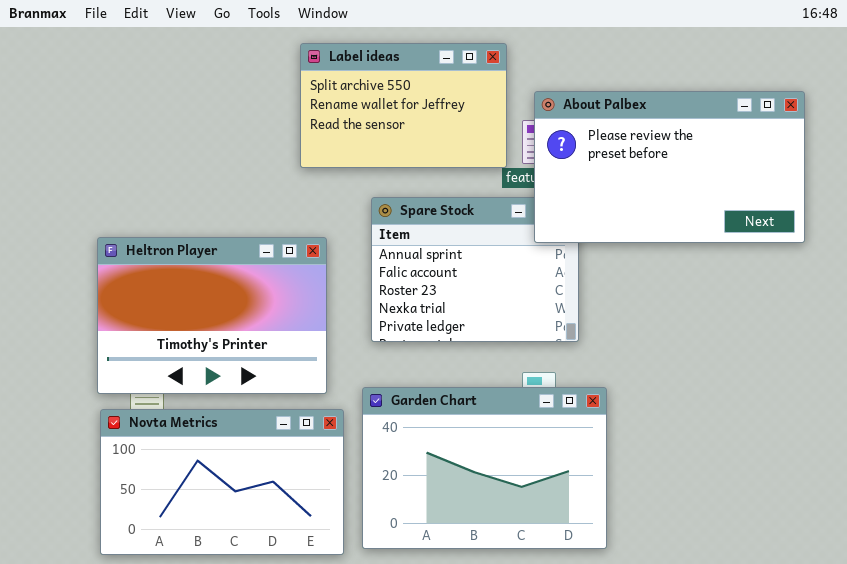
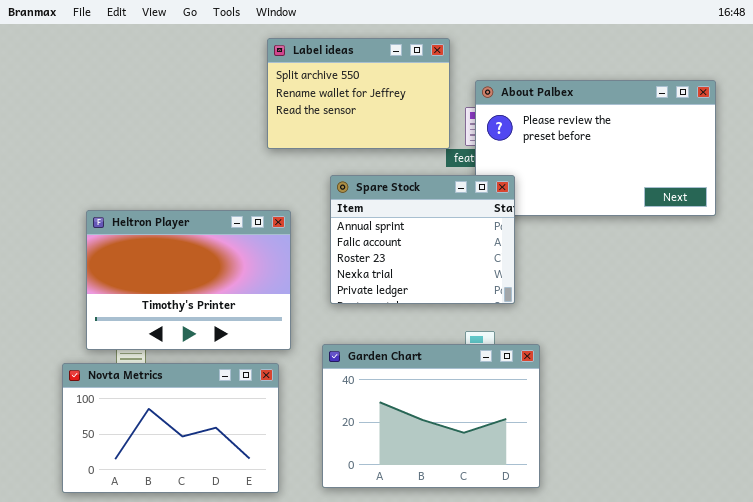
Spare Stock: [371,197,579,342] -> [330,175,515,304], raised
Novta Metrics: [100,409,344,555] -> [62,363,279,493], moved

